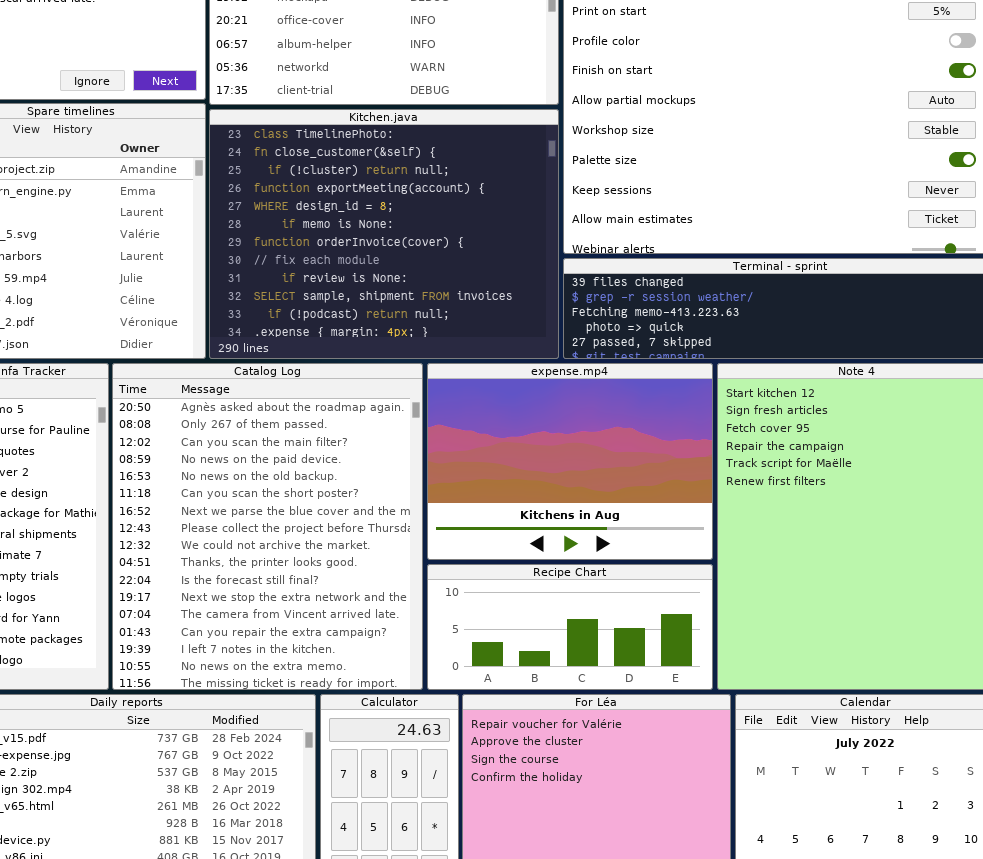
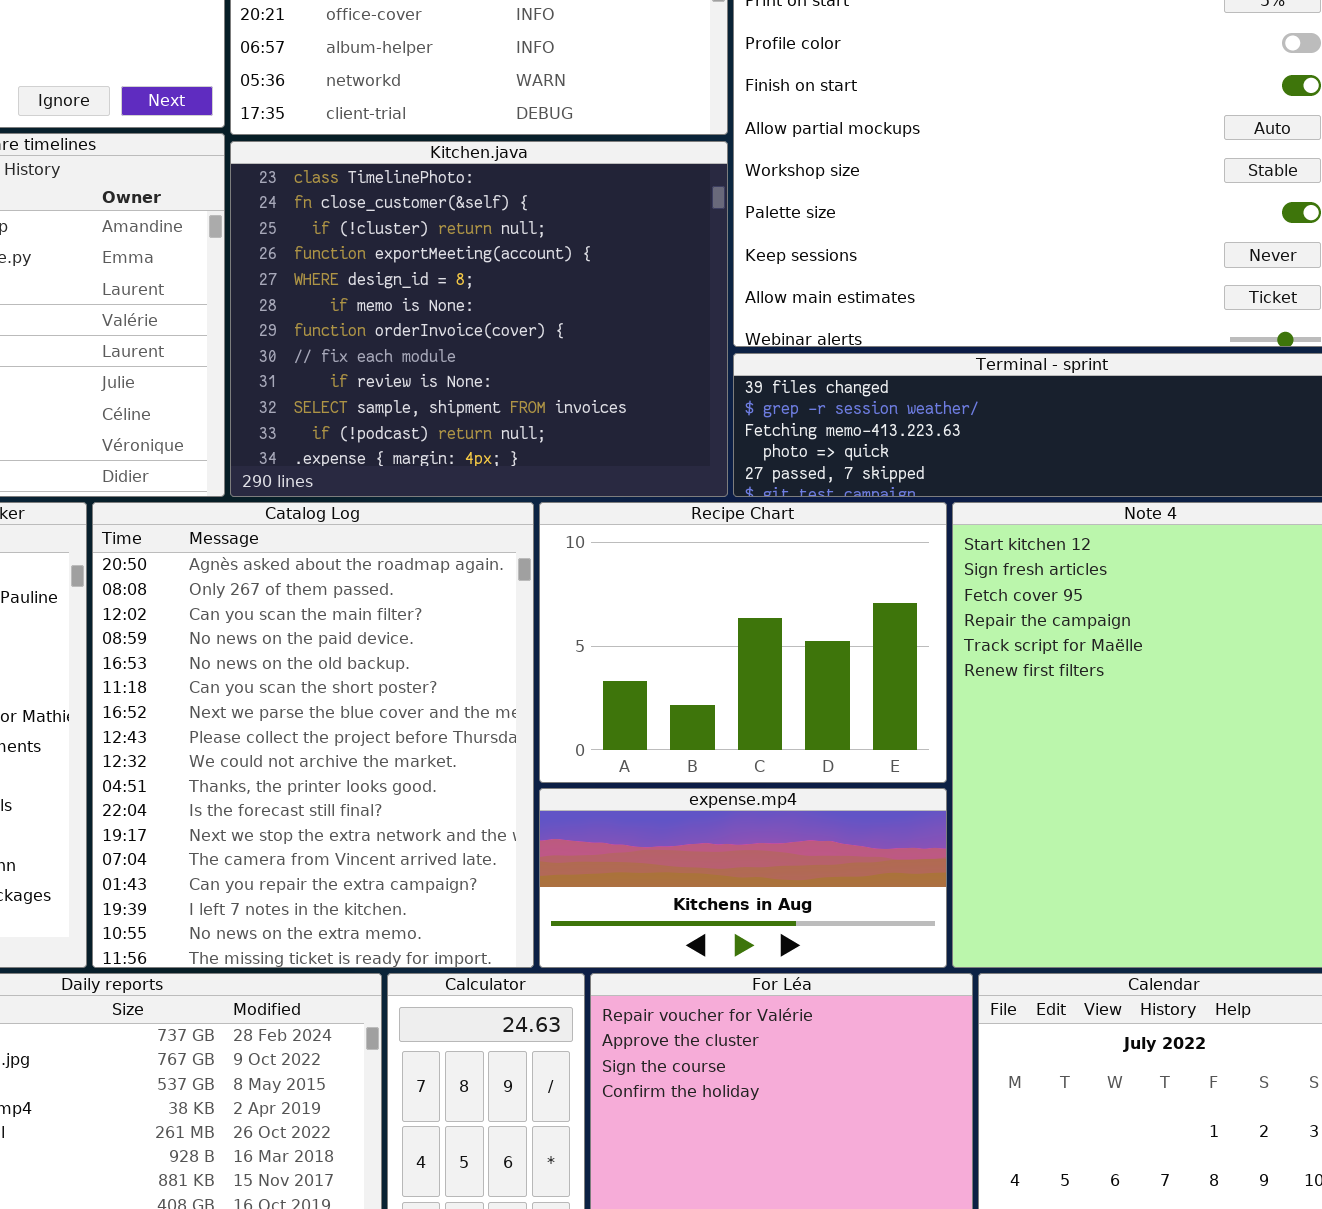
expense.mp4: [427,363,713,560] -> [539,788,947,968], moved, resized
Recipe Chart: [427,564,713,690] -> [539,502,947,783], moved, resized

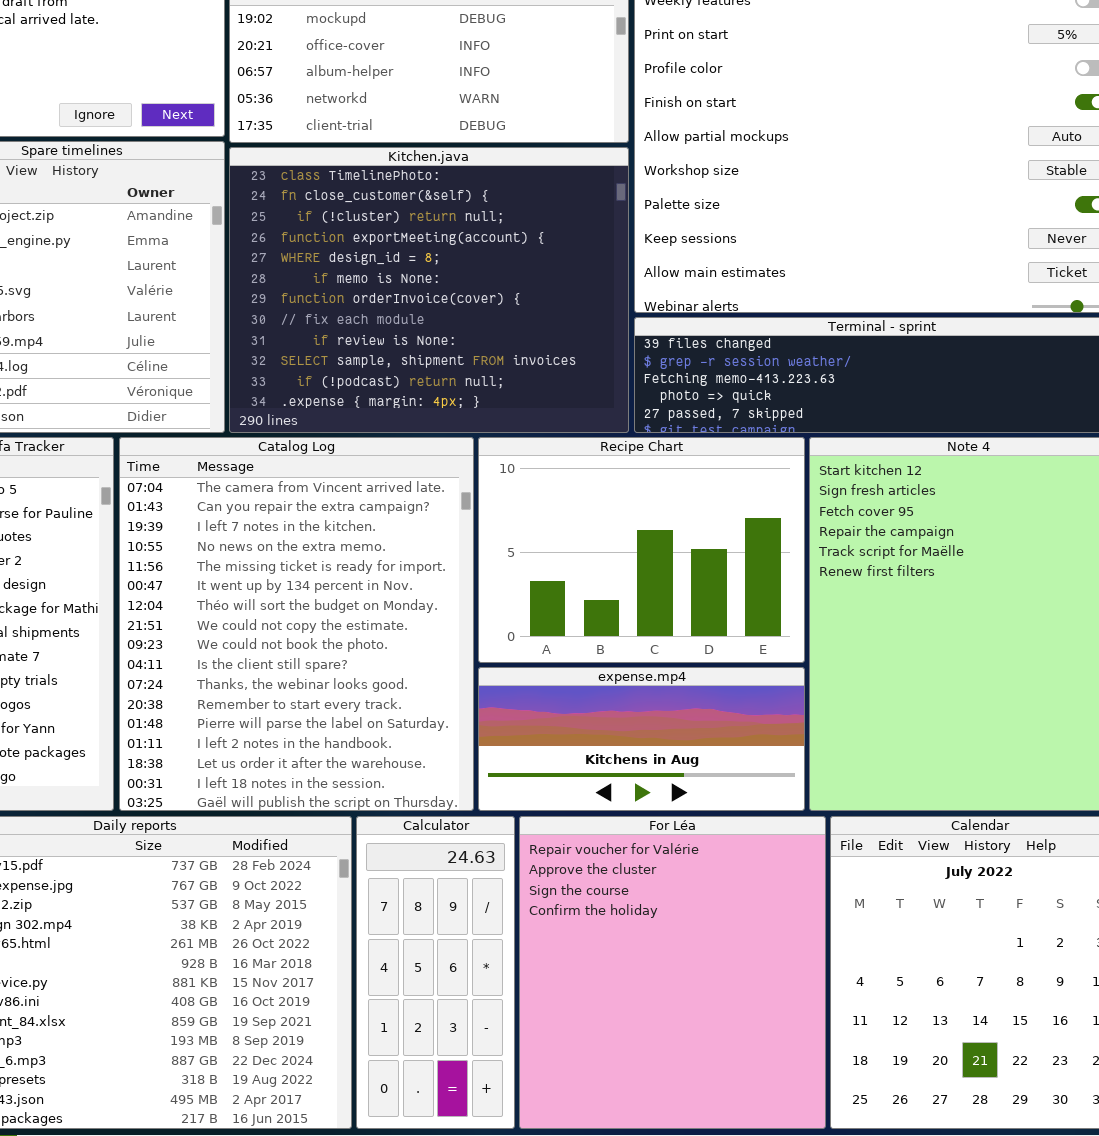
Catalog Log: [92,502,534,968] -> [119,437,474,811], scrolled down 12 rows

